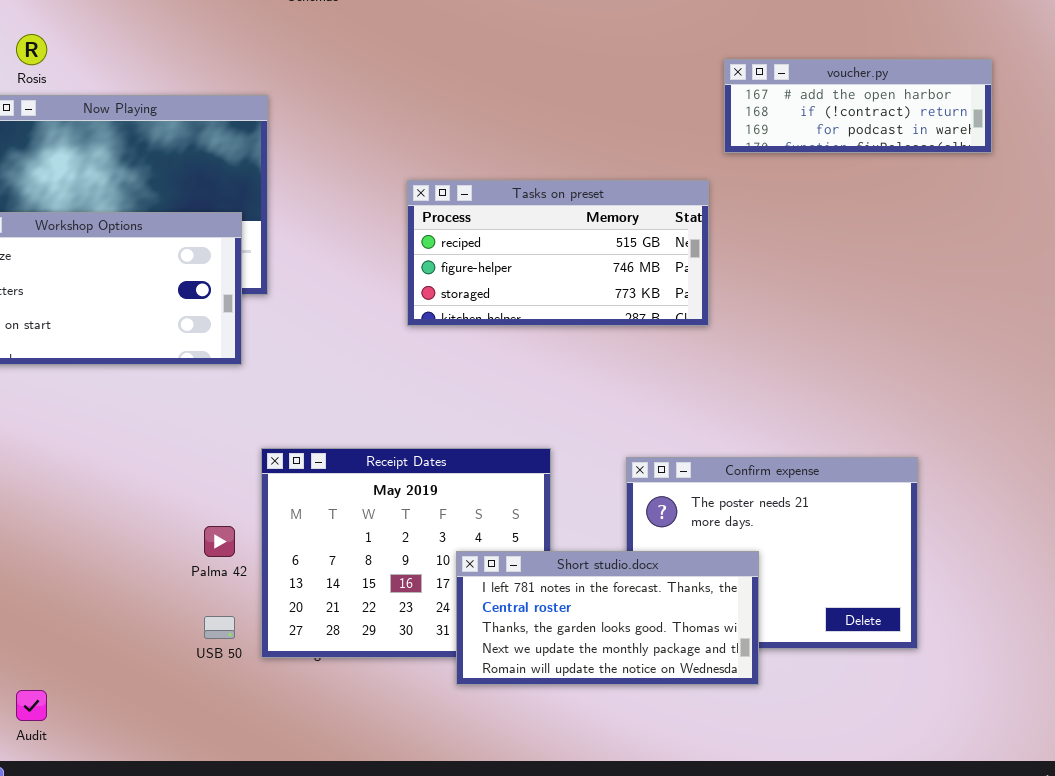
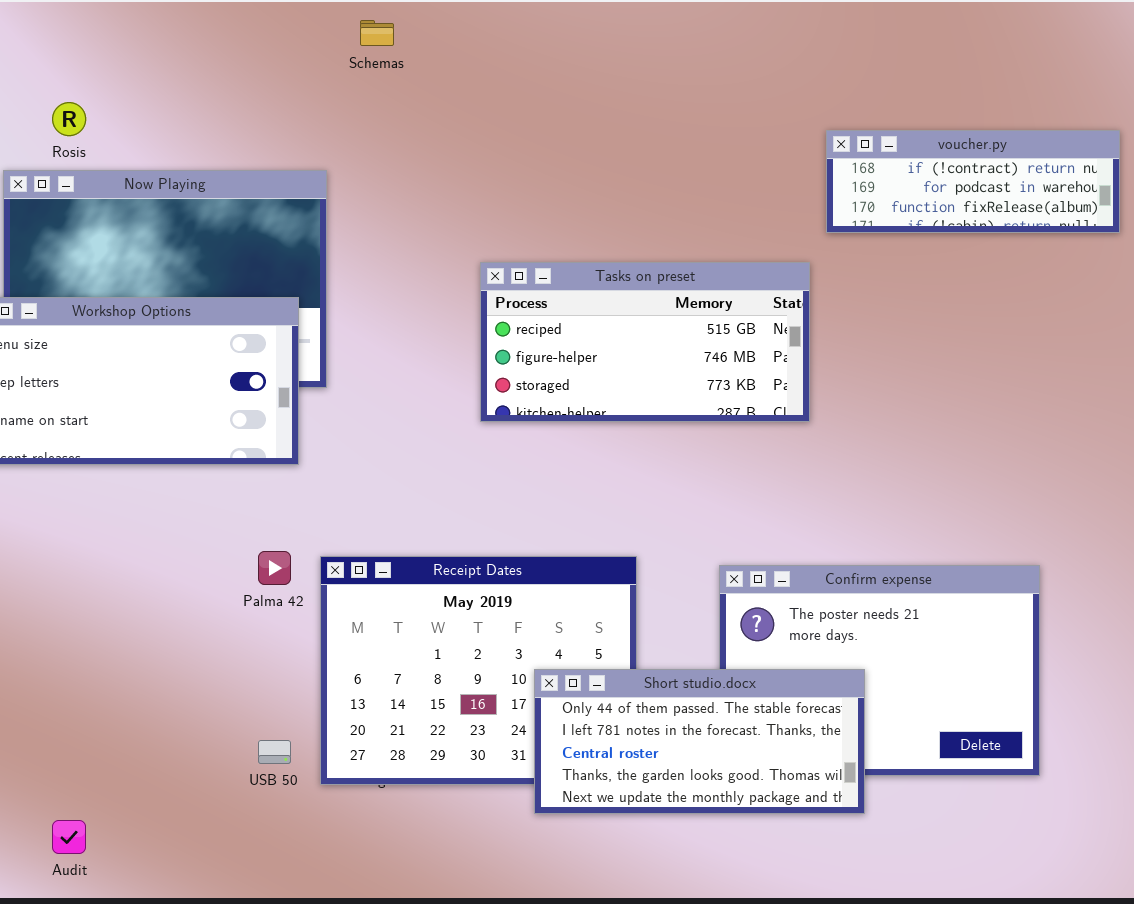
voucher.py: [724,59,992,153] -> [826,130,1120,233], scrolled down 1 row
Palma 42: [204,526,235,557] -> [258,551,291,585], moved
Short studio.docx: [456,551,759,685] -> [534,669,865,814], scrolled up 1 row

